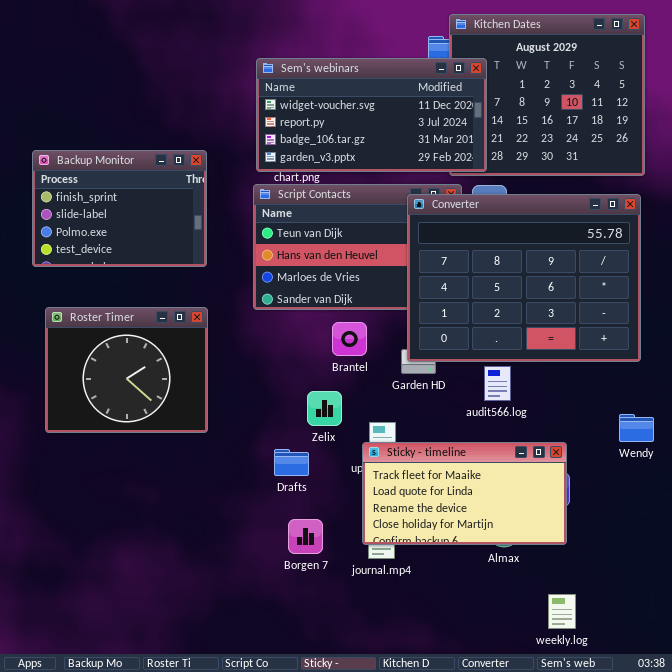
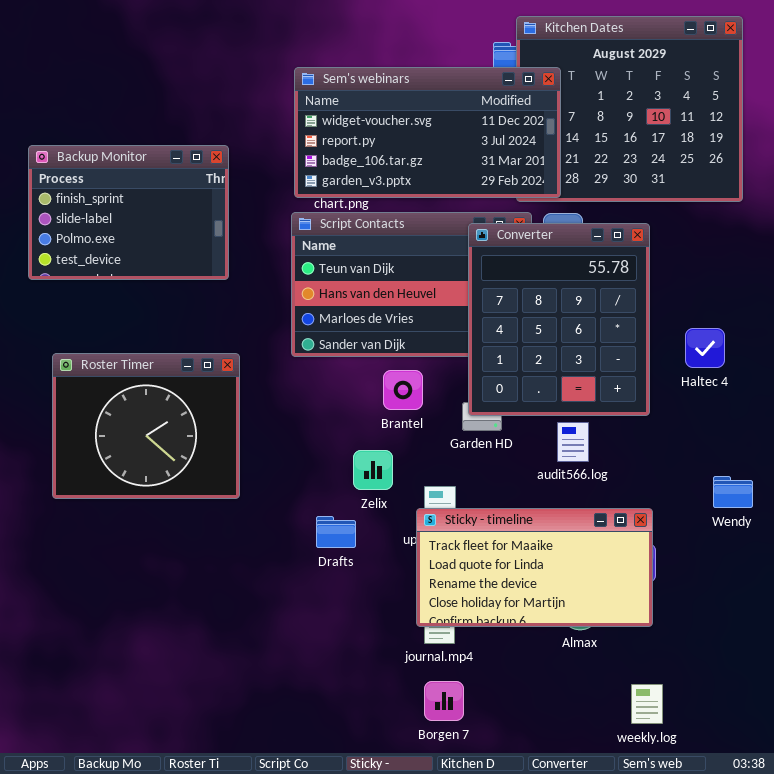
Backup Monitor: [32,150,207,267] -> [28,145,229,280], moved
Converter: [407,194,641,362] -> [468,223,650,416], resized
Borgen 7: [288,519,323,554] -> [424,681,464,721], moved

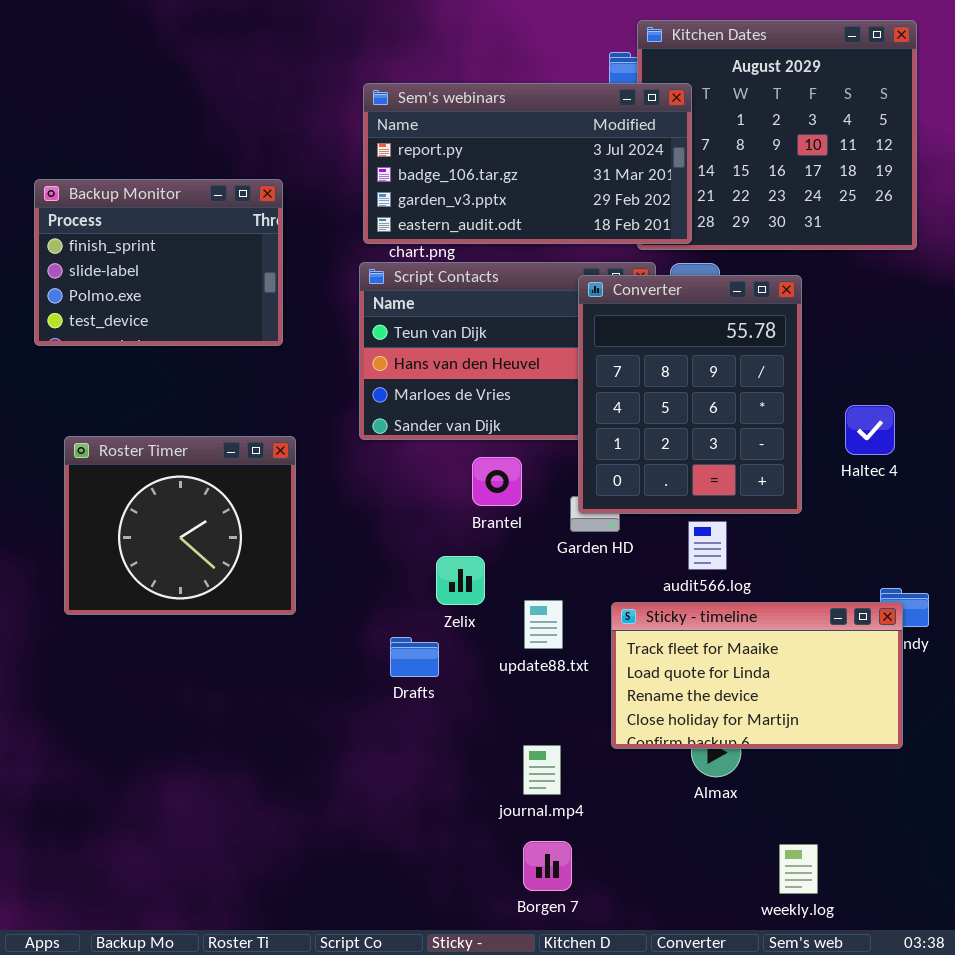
Sem's webinars: [294,67,561,198] -> [363,83,692,244], scrolled down 1 row
Sticky - timeline: [416,508,653,627] -> [611,602,903,749], moved

